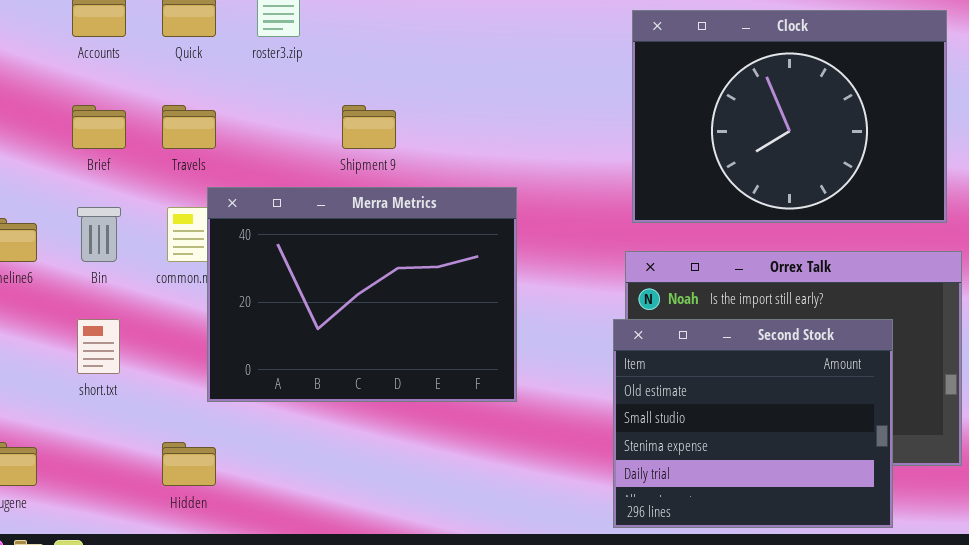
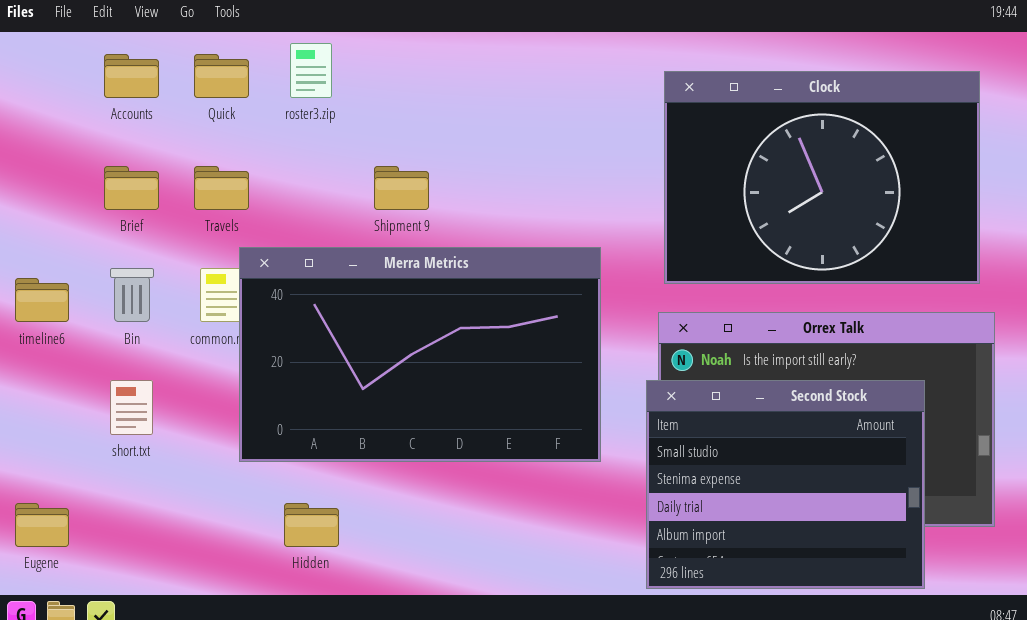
Merra Metrics: [207,187,517,402] -> [239,247,601,462], resized
Second Stock: [613,319,893,528] -> [646,380,925,589], scrolled down 1 row
Hidden: [162,442,216,486] -> [284,503,339,547], moved

